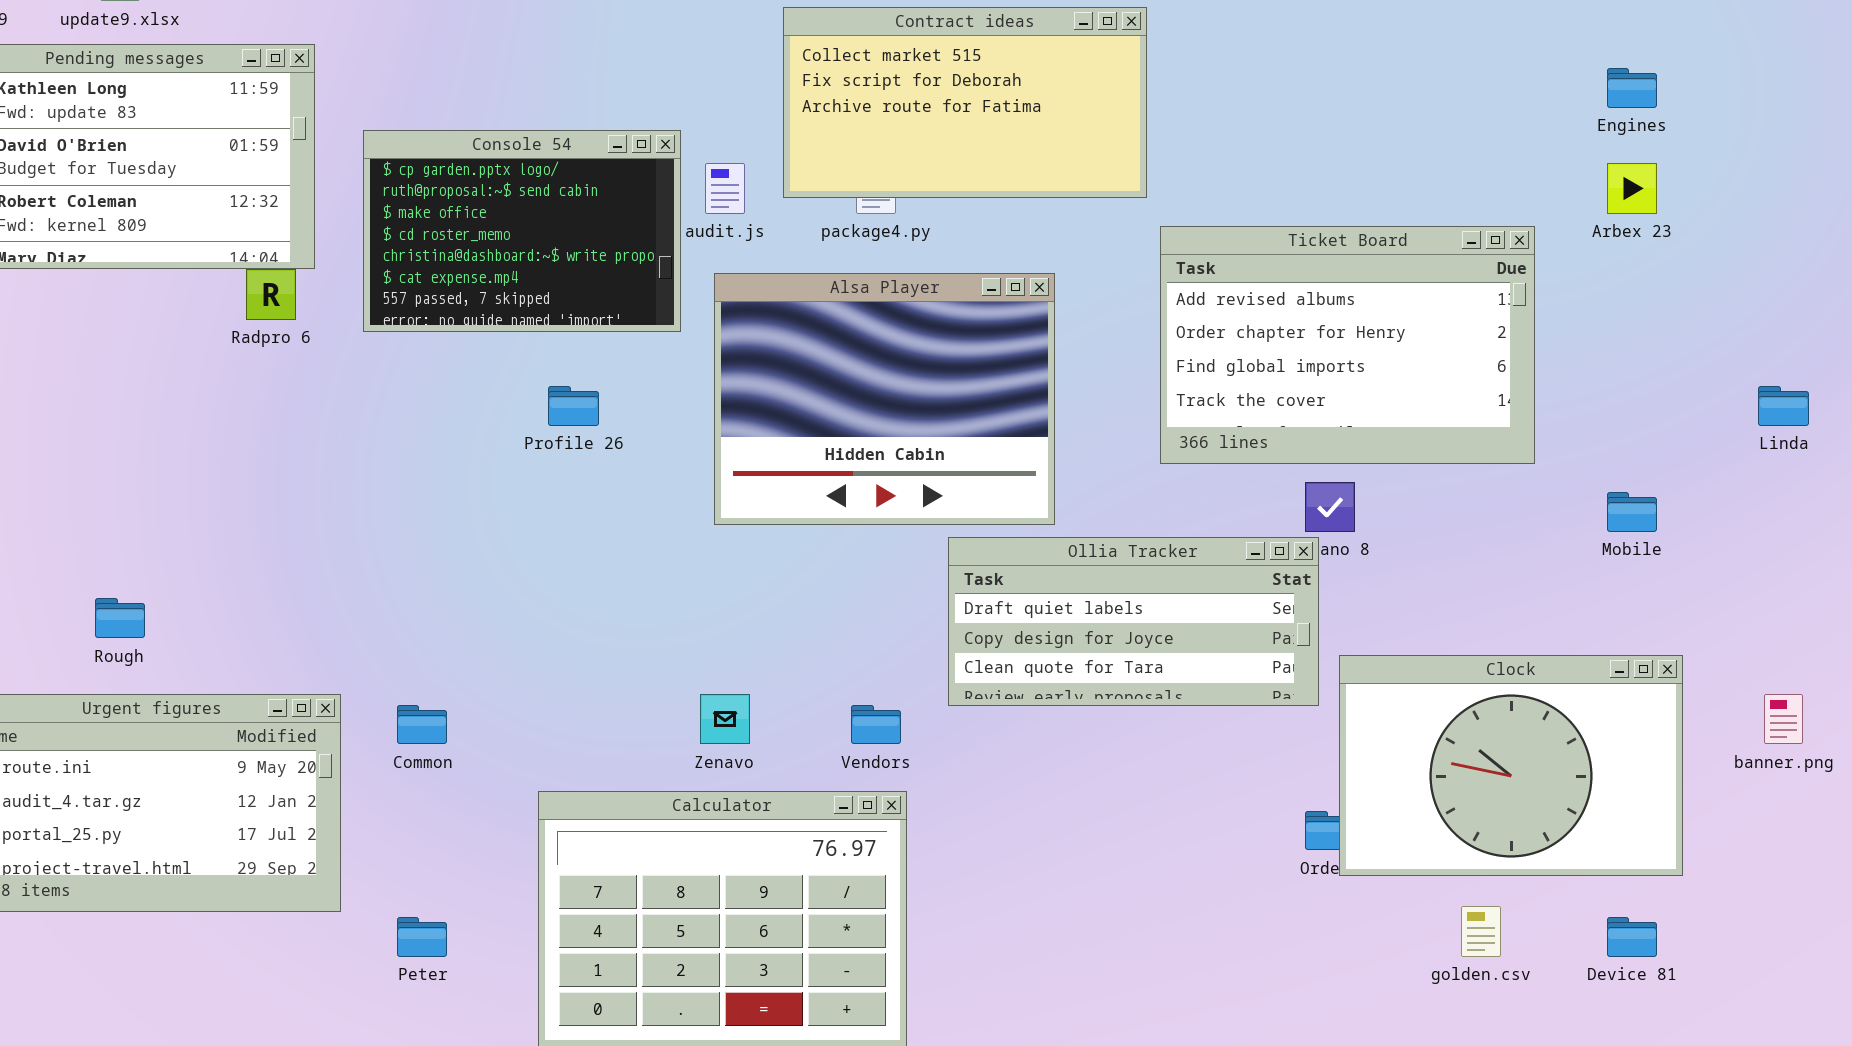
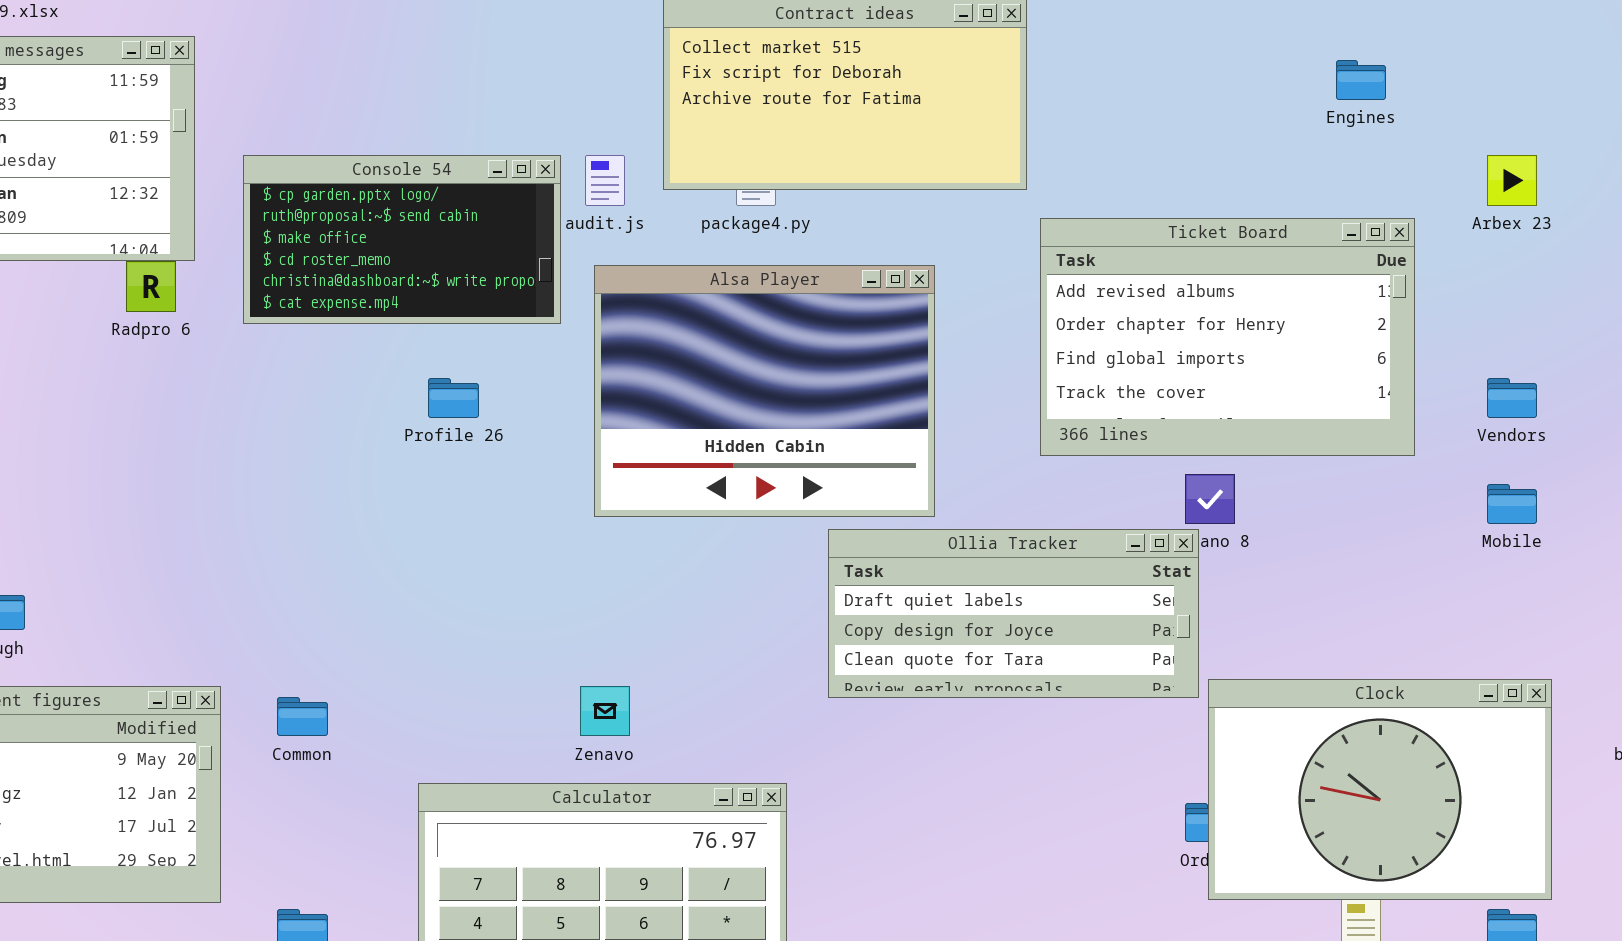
Engines: [1607,68,1657,108] -> [1336,60,1386,100], moved
Console 54: [363,130,681,332] -> [243,155,561,324], resized
Clock: [1339,655,1683,876] -> [1208,679,1552,900], moved
Vendors: [851,705,901,744] -> [1487,378,1537,418], moved

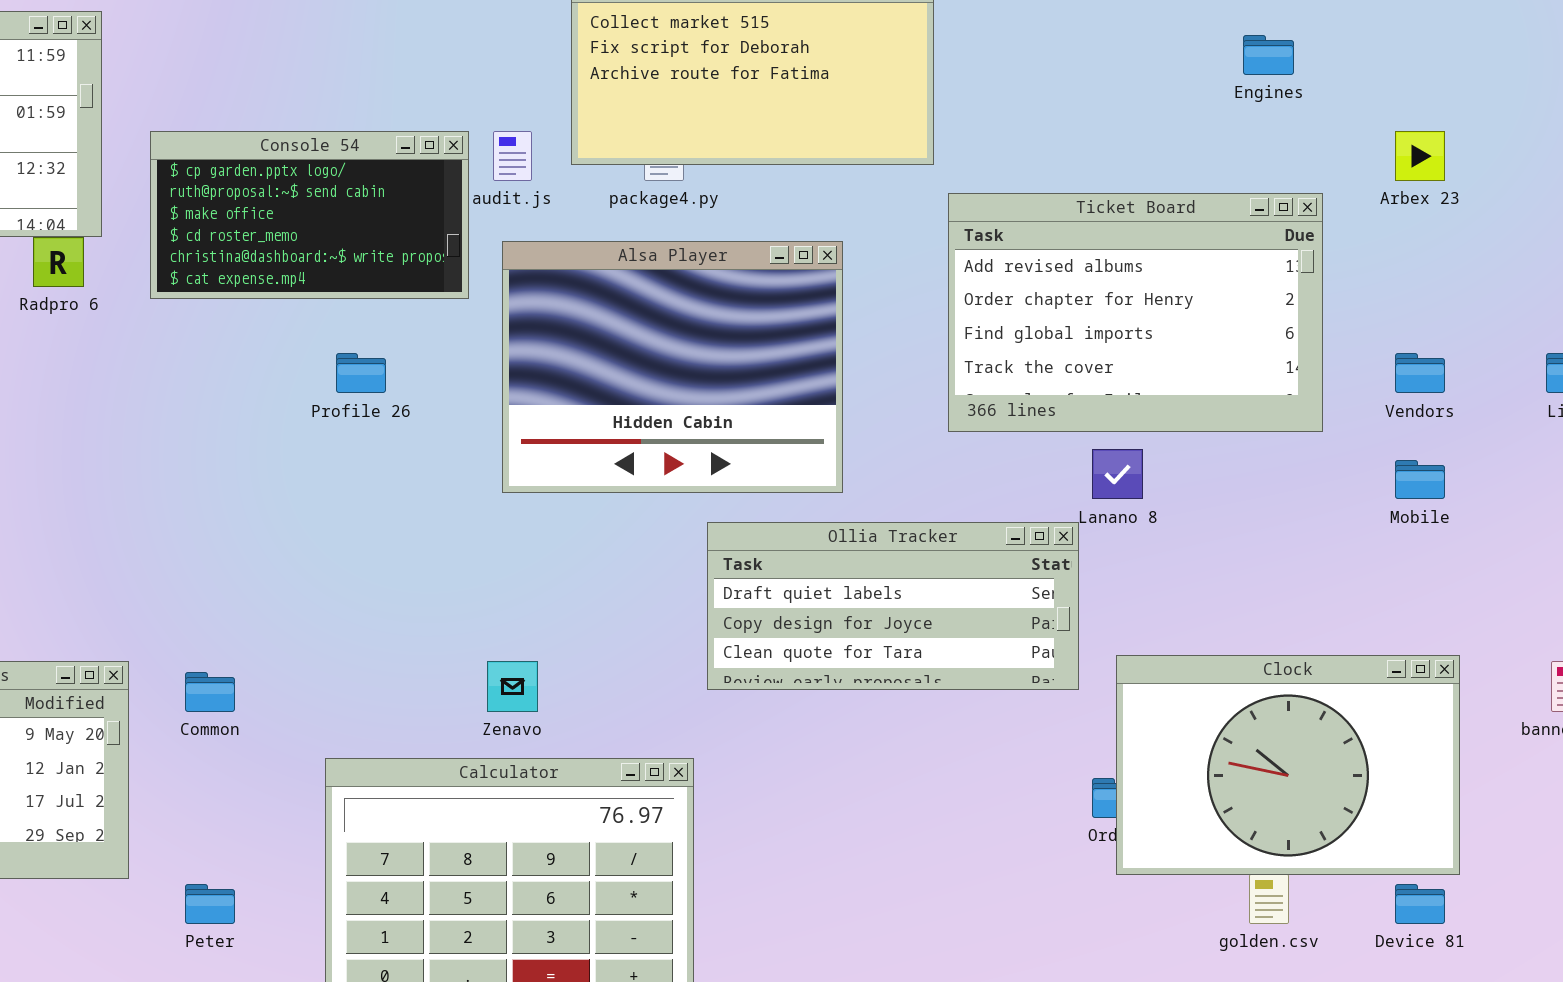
Ollia Tracker: [828,529,1199,698] -> [707,522,1079,690], moved

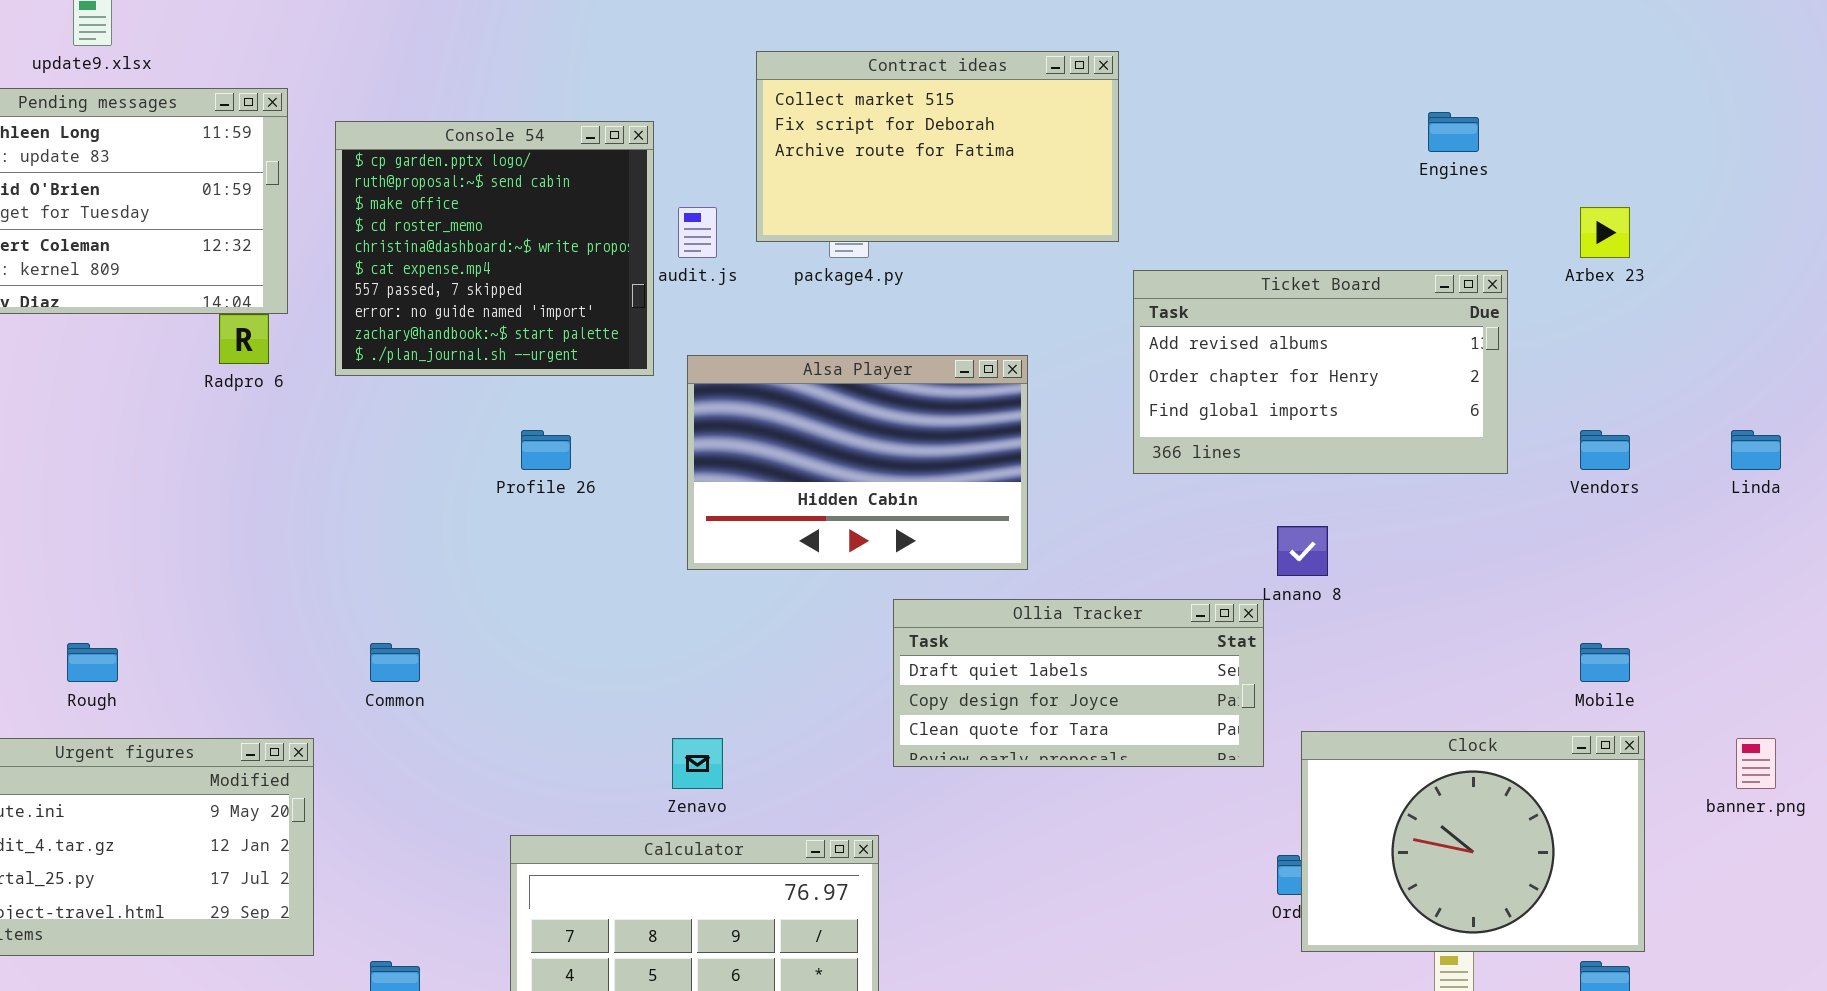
Console 54: [150,131,469,299] -> [335,121,654,376], resized
Ticket Board: [948,193,1323,432] -> [1133,270,1508,474], resized
Alsa Player: [502,241,843,493] -> [687,355,1028,570], resized
Mobile: [1395,460,1445,499] -> [1580,643,1630,682], moved
Common: [185,672,235,712] -> [370,643,420,682], moved

